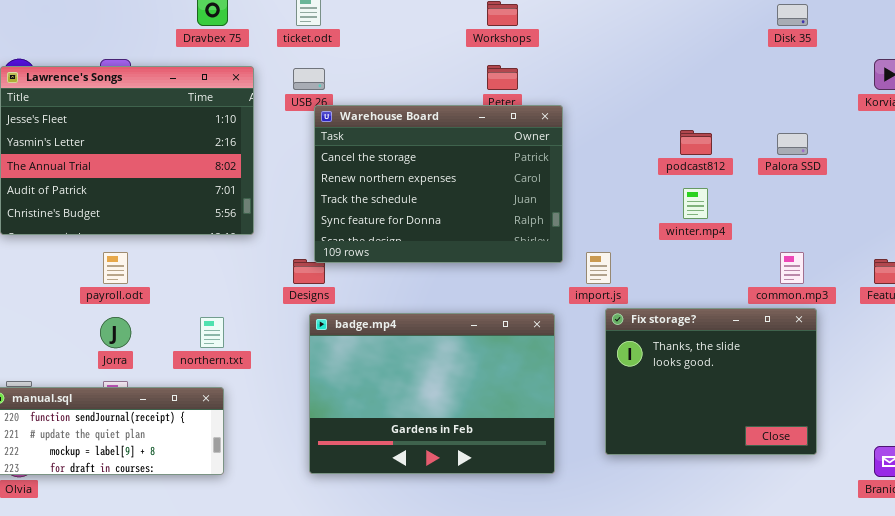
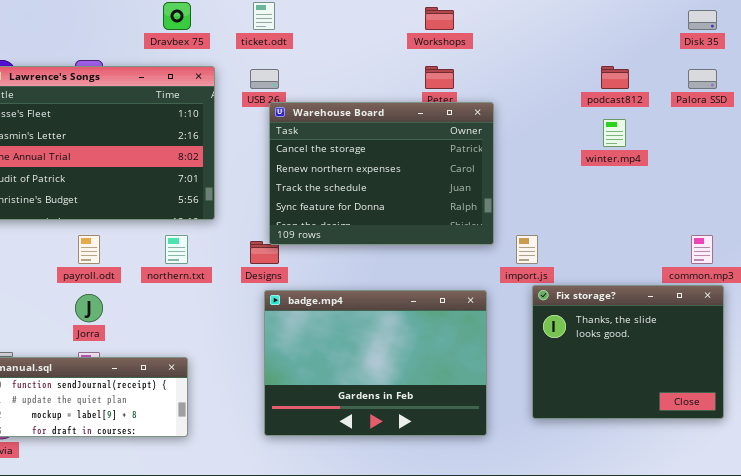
podcast812: [680,130,712,155] -> [601,66,629,89], moved
Palora SSD: [777,133,808,155] -> [688,69,717,89], moved
winter.mp4: [683,188,708,219] -> [603,119,626,147], moved
northern.txt: [200,317,224,348] -> [165,235,188,264], moved

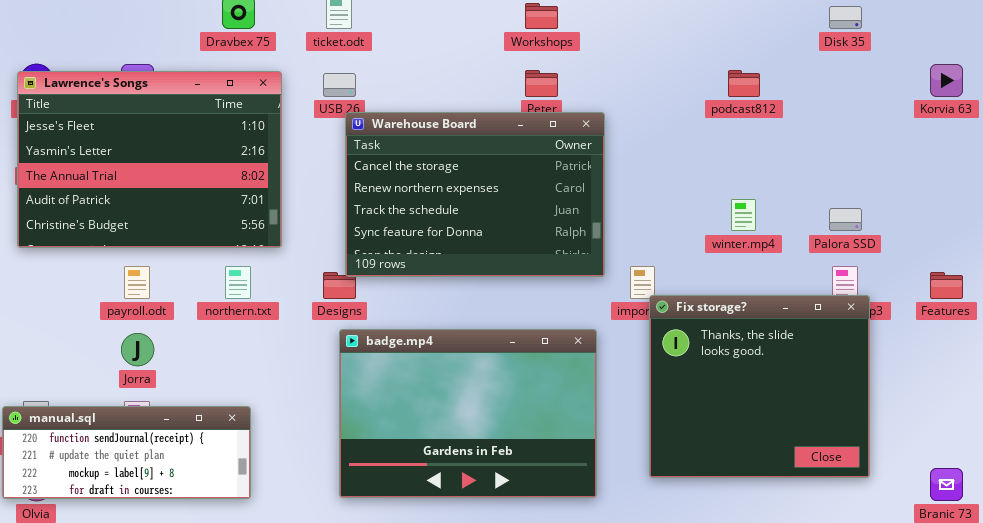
Palora SSD: [688,69,717,89] -> [829,208,862,231], moved
winter.mp4: [603,119,626,147] -> [731,199,756,231], moved
Fix storage?: [532,285,724,419] -> [649,295,870,478], resized

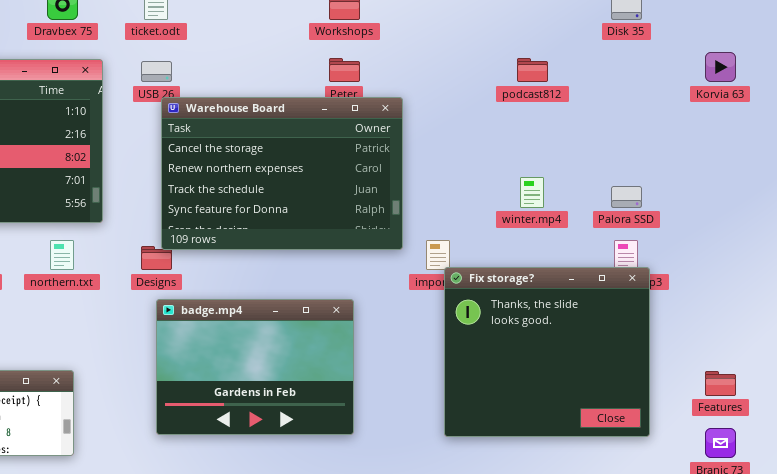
Features: [930,272,963,299] -> [705,371,736,396], moved
badge.mp4: [339,329,597,498] -> [156,299,354,435], resized

